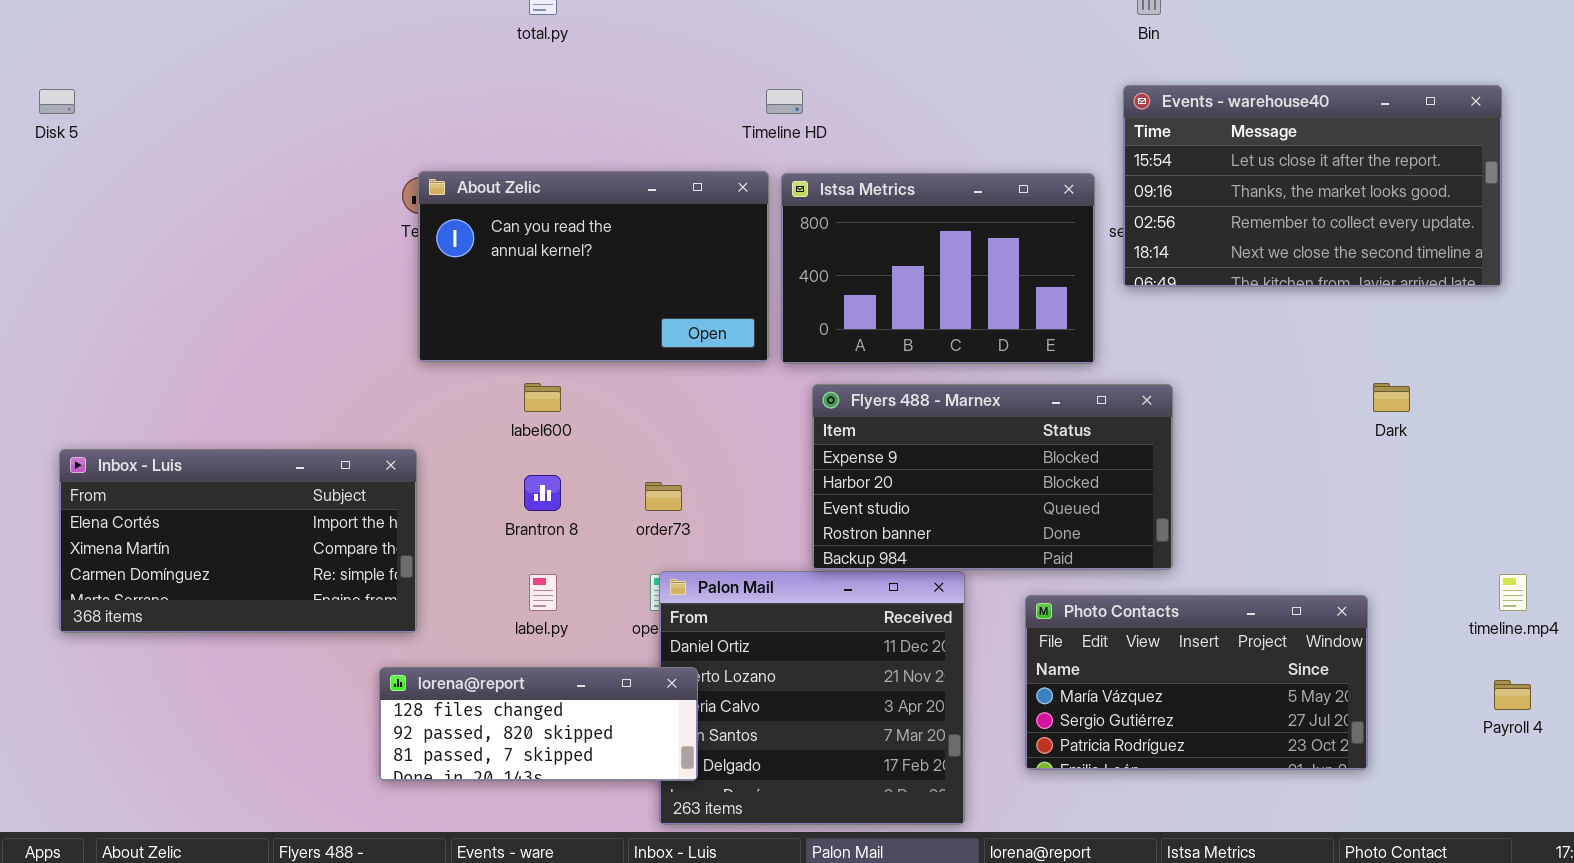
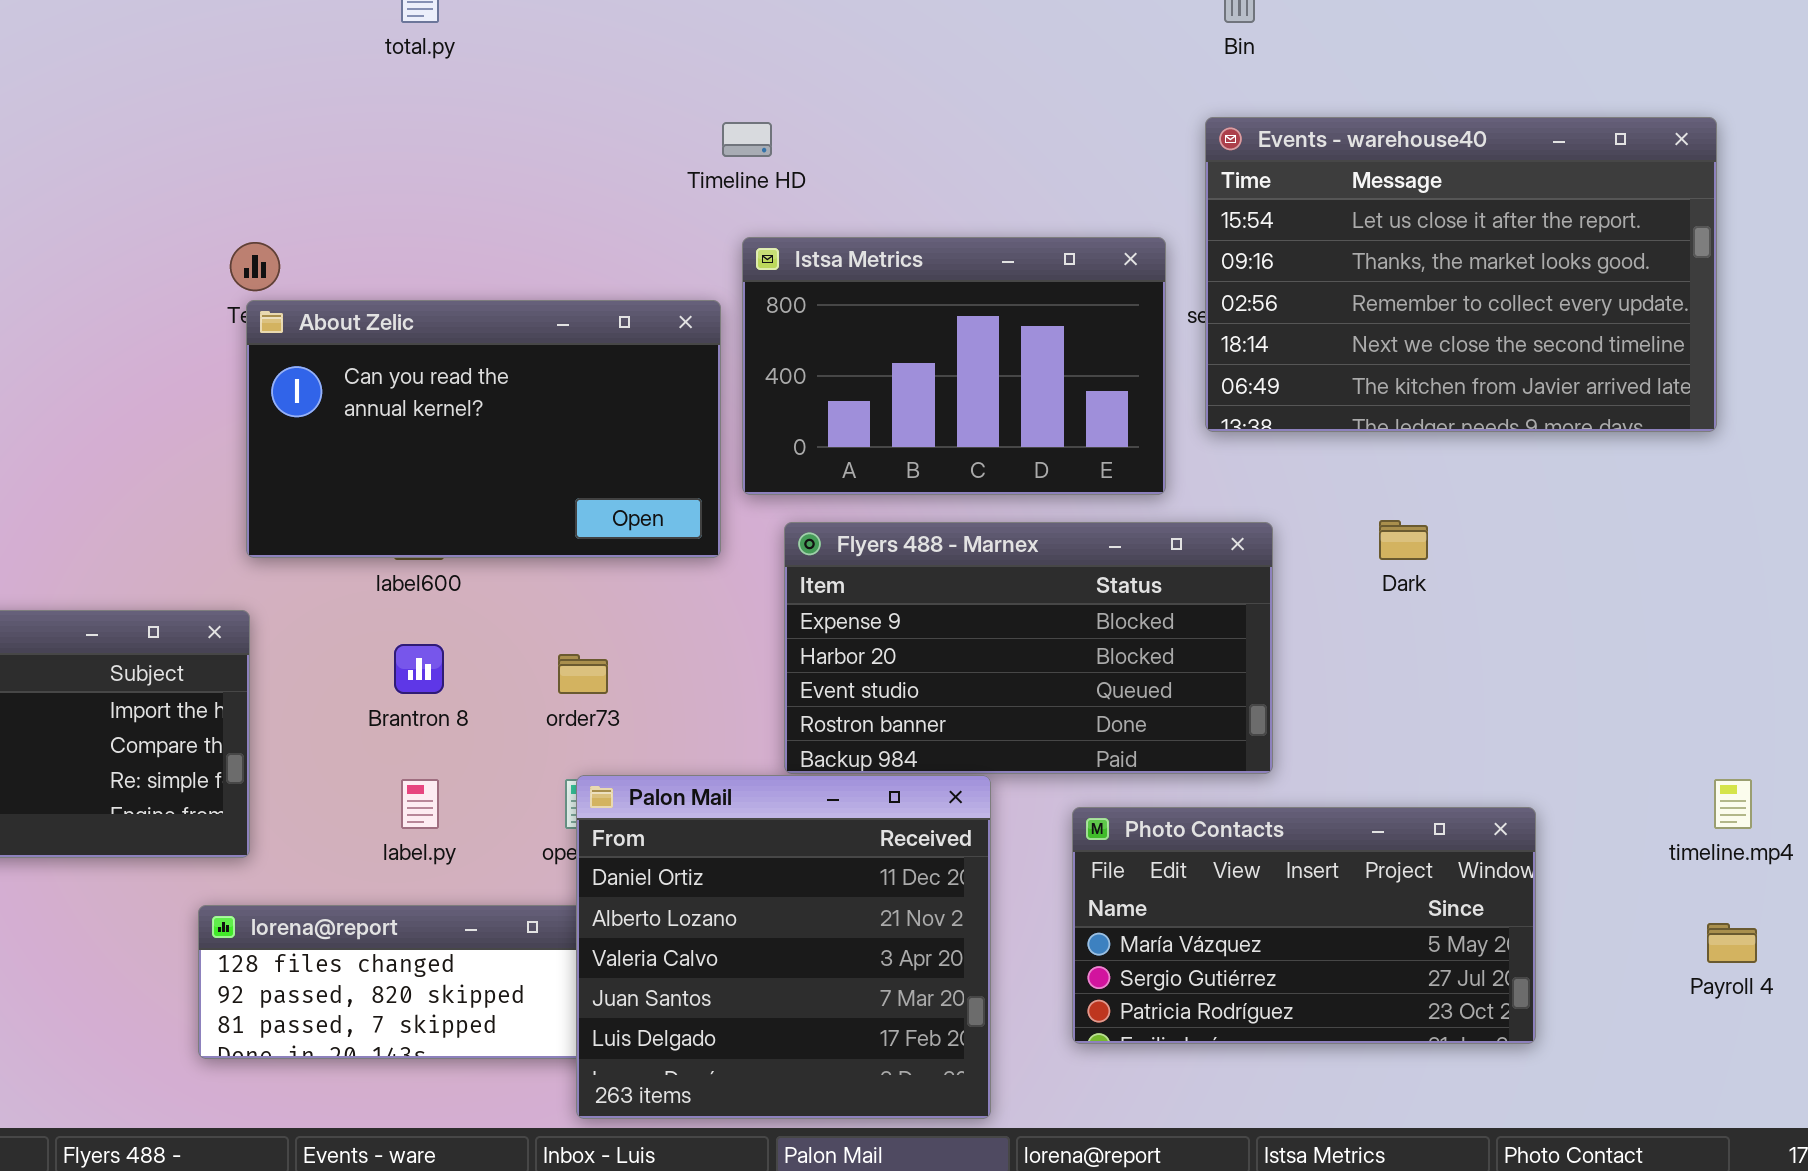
Events - warehouse40: [1123,85,1502,287] -> [1205,117,1717,432], resized
About Zelic: [418,171,769,362] -> [246,300,721,558], moved
Dark: [1373,383,1410,412] -> [1379,520,1428,560], moved
Palon Mail: [659,571,965,825] -> [576,775,991,1119], raised

